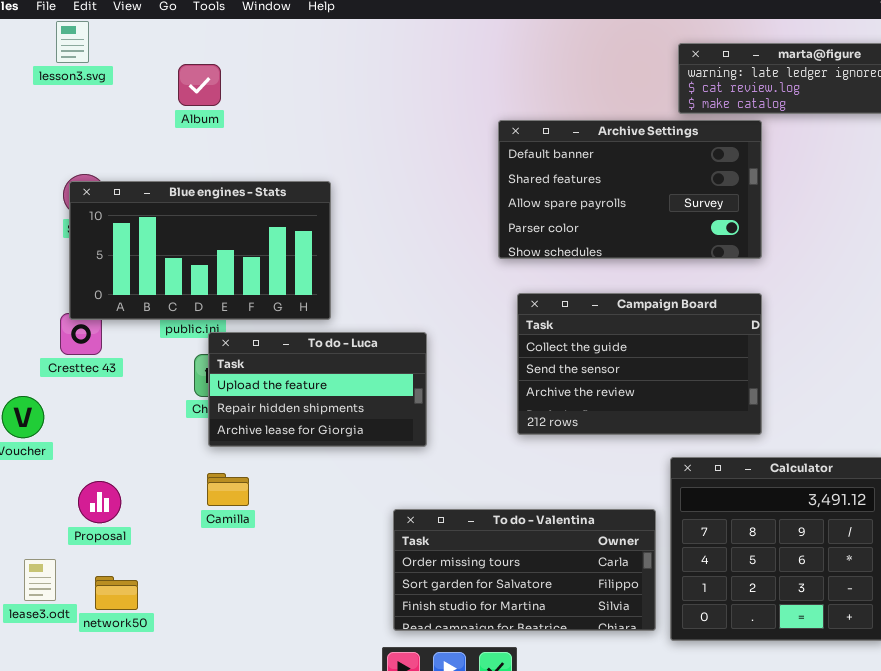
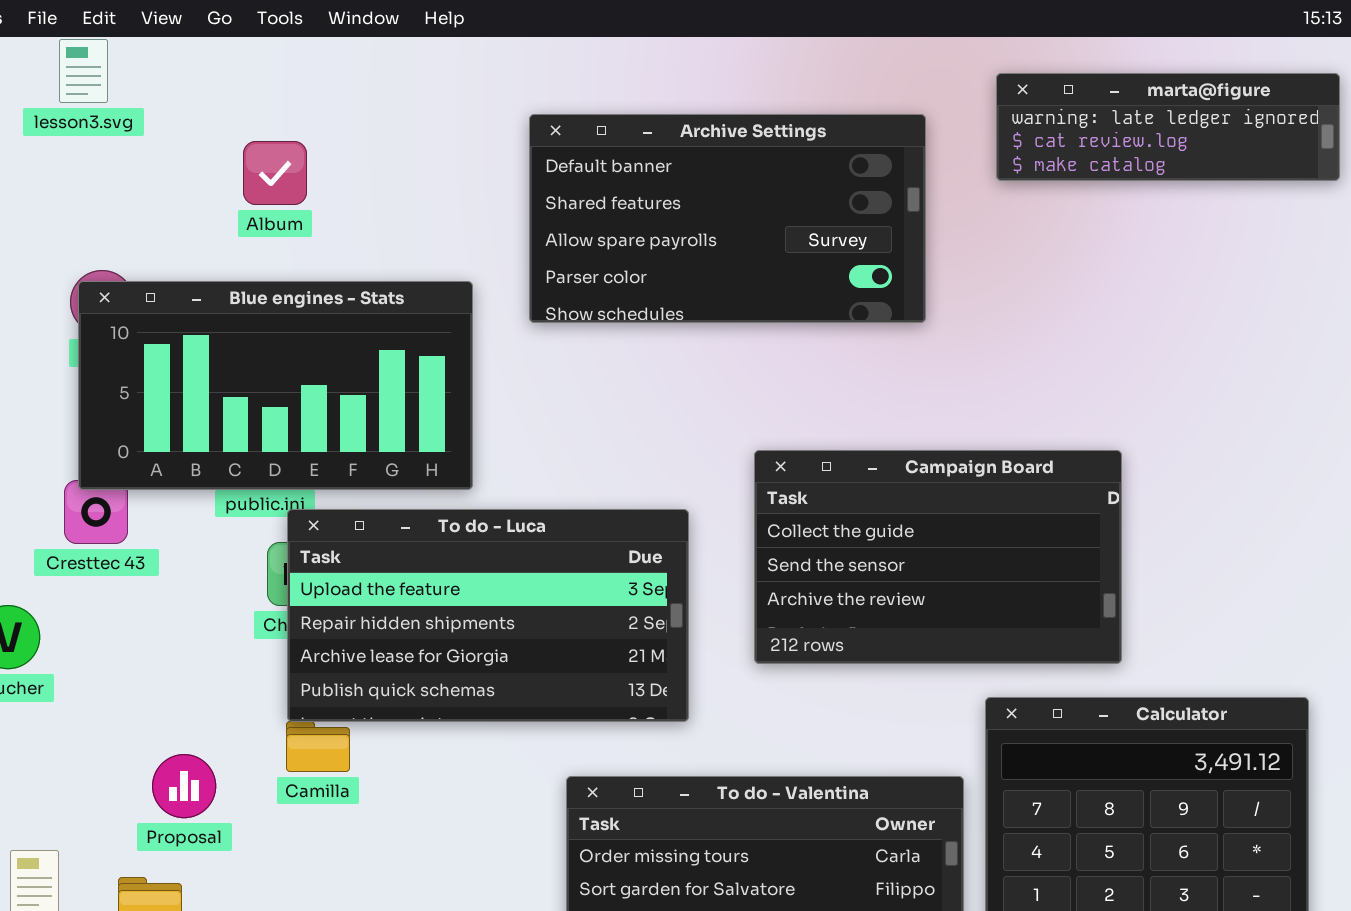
Album: [178,64,221,106] -> [243,141,307,205], moved
Archive Settings: [498,120,762,259] -> [529,114,926,323], moved
To do - Luca: [208,332,427,447] -> [287,509,689,722], resized
Proposal: [78,481,121,523] -> [152,754,216,818], moved

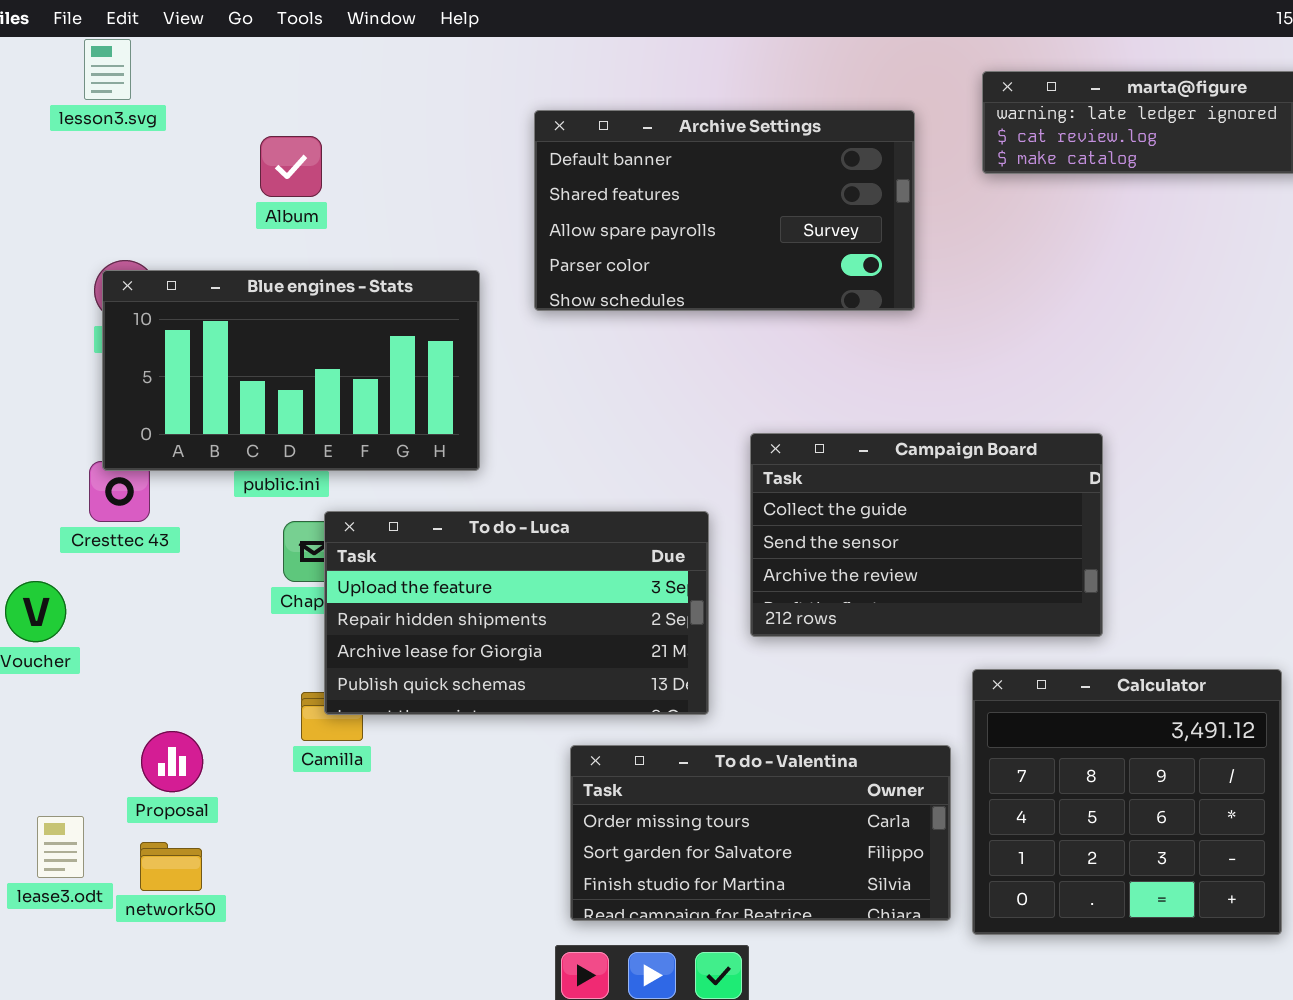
To do - Luca: [287,509,689,722] -> [324,511,709,715], moved
Proposal: [152,754,216,818] -> [141,731,203,792], moved

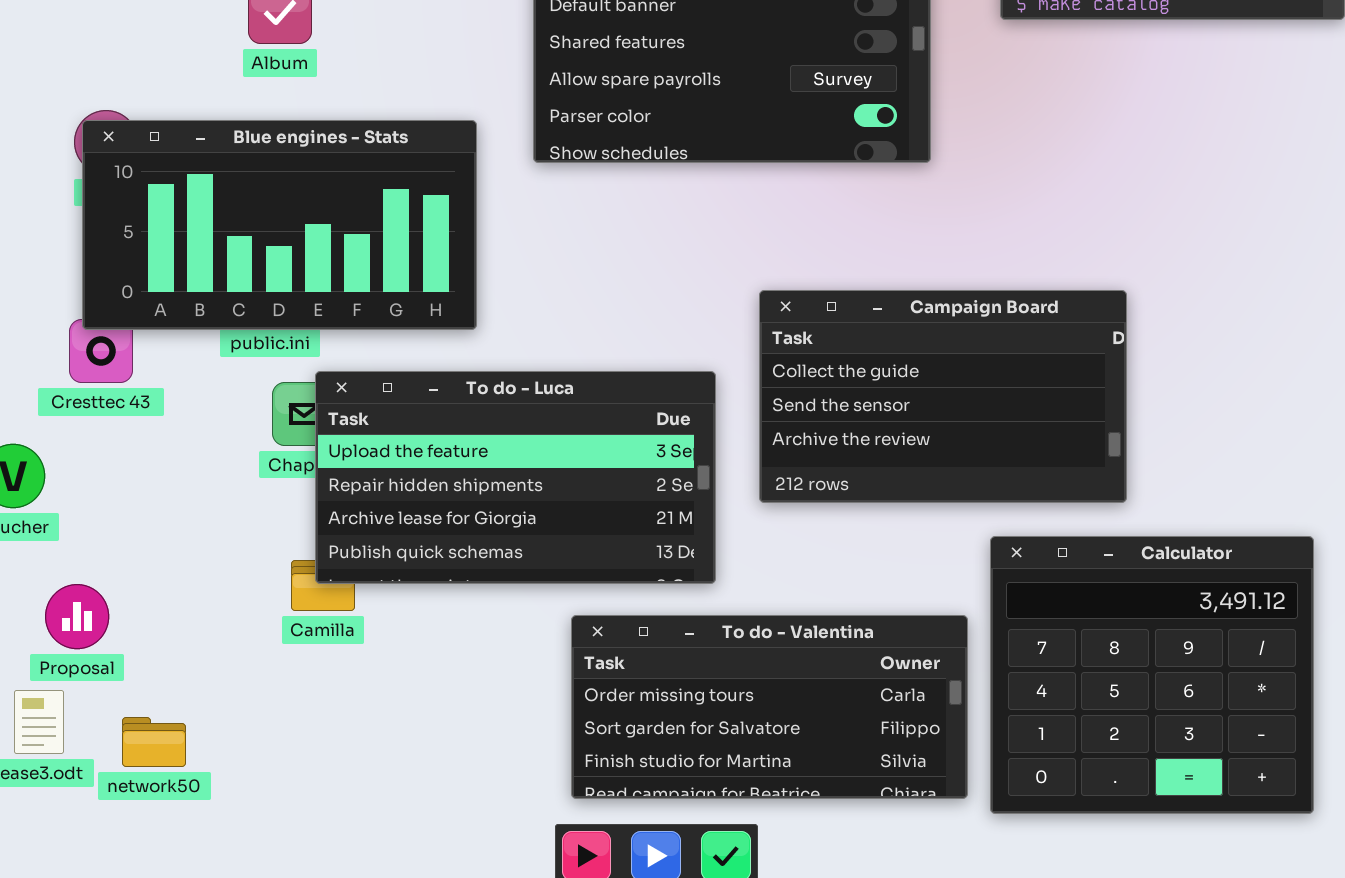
Proposal: [141,731,203,792] -> [45,584,109,649], moved

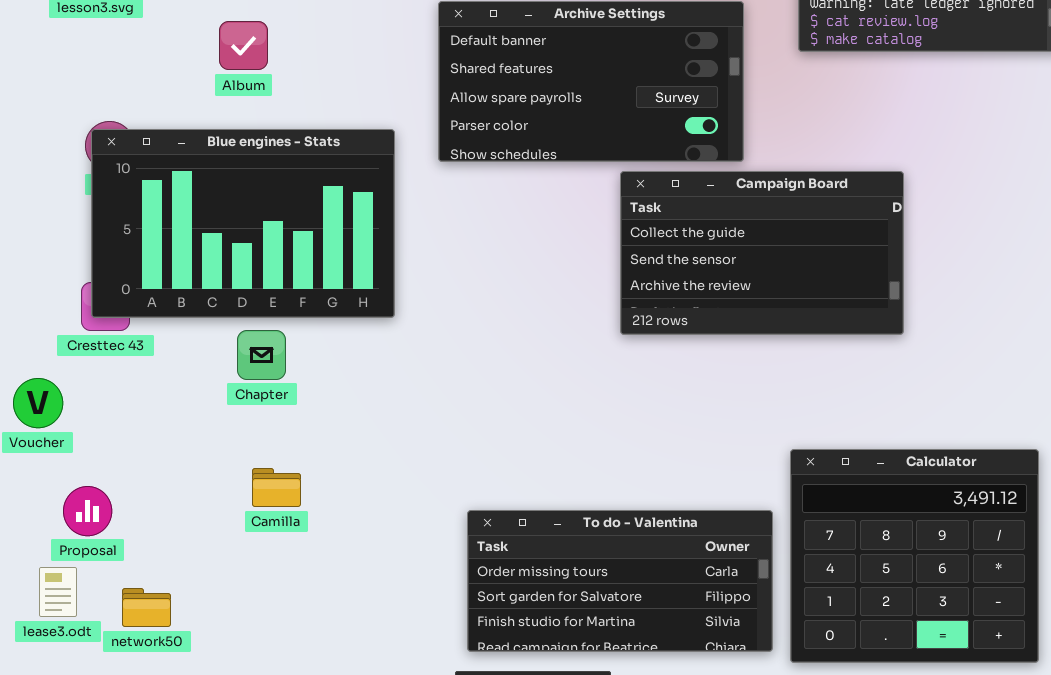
Blue engines - Stats: [82,120,477,330] -> [91,129,395,318], resized
Campaign Board: [759,290,1127,503] -> [620,171,904,335], moved
To do - Luca: [315,371,716,584] -> none, closed

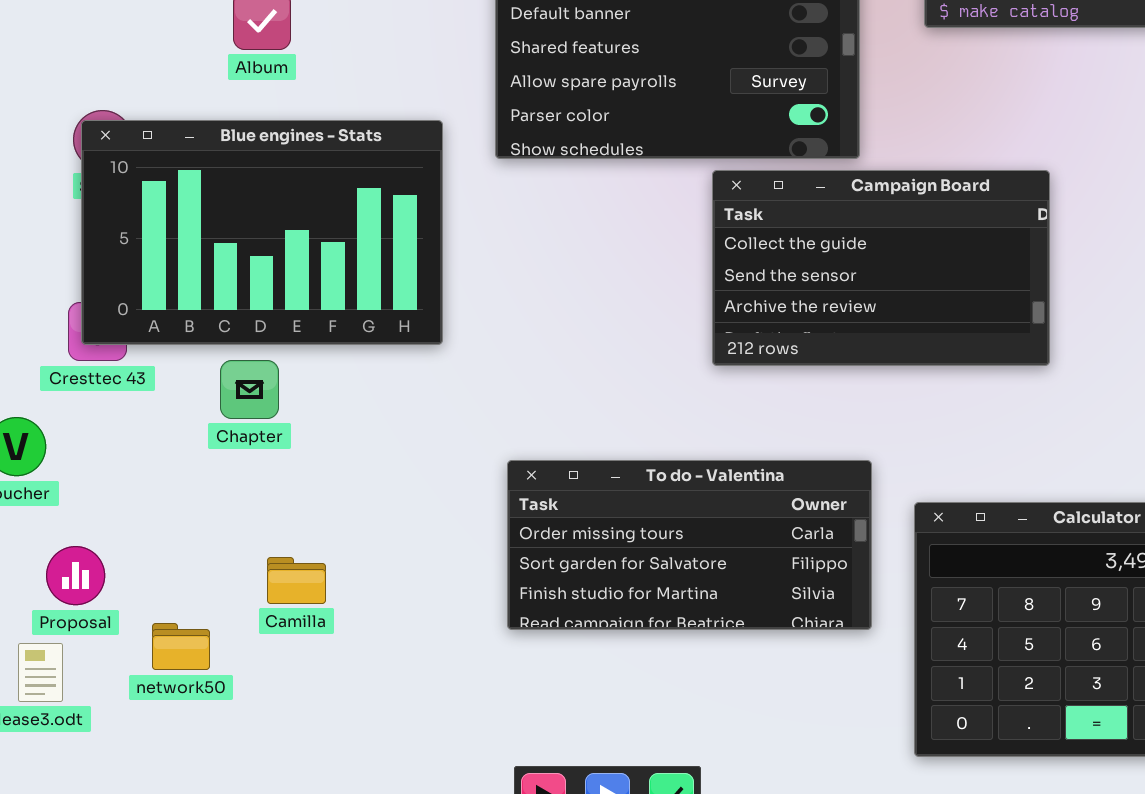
Chapter: [237,330,286,380] -> [220,360,279,419], moved
Camilla: [252,468,301,507] -> [267,557,326,604], moved
To do - Valentina: [467,510,773,652] -> [507,460,872,630], moved
network50: [122,588,171,627] -> [152,623,210,670], moved

